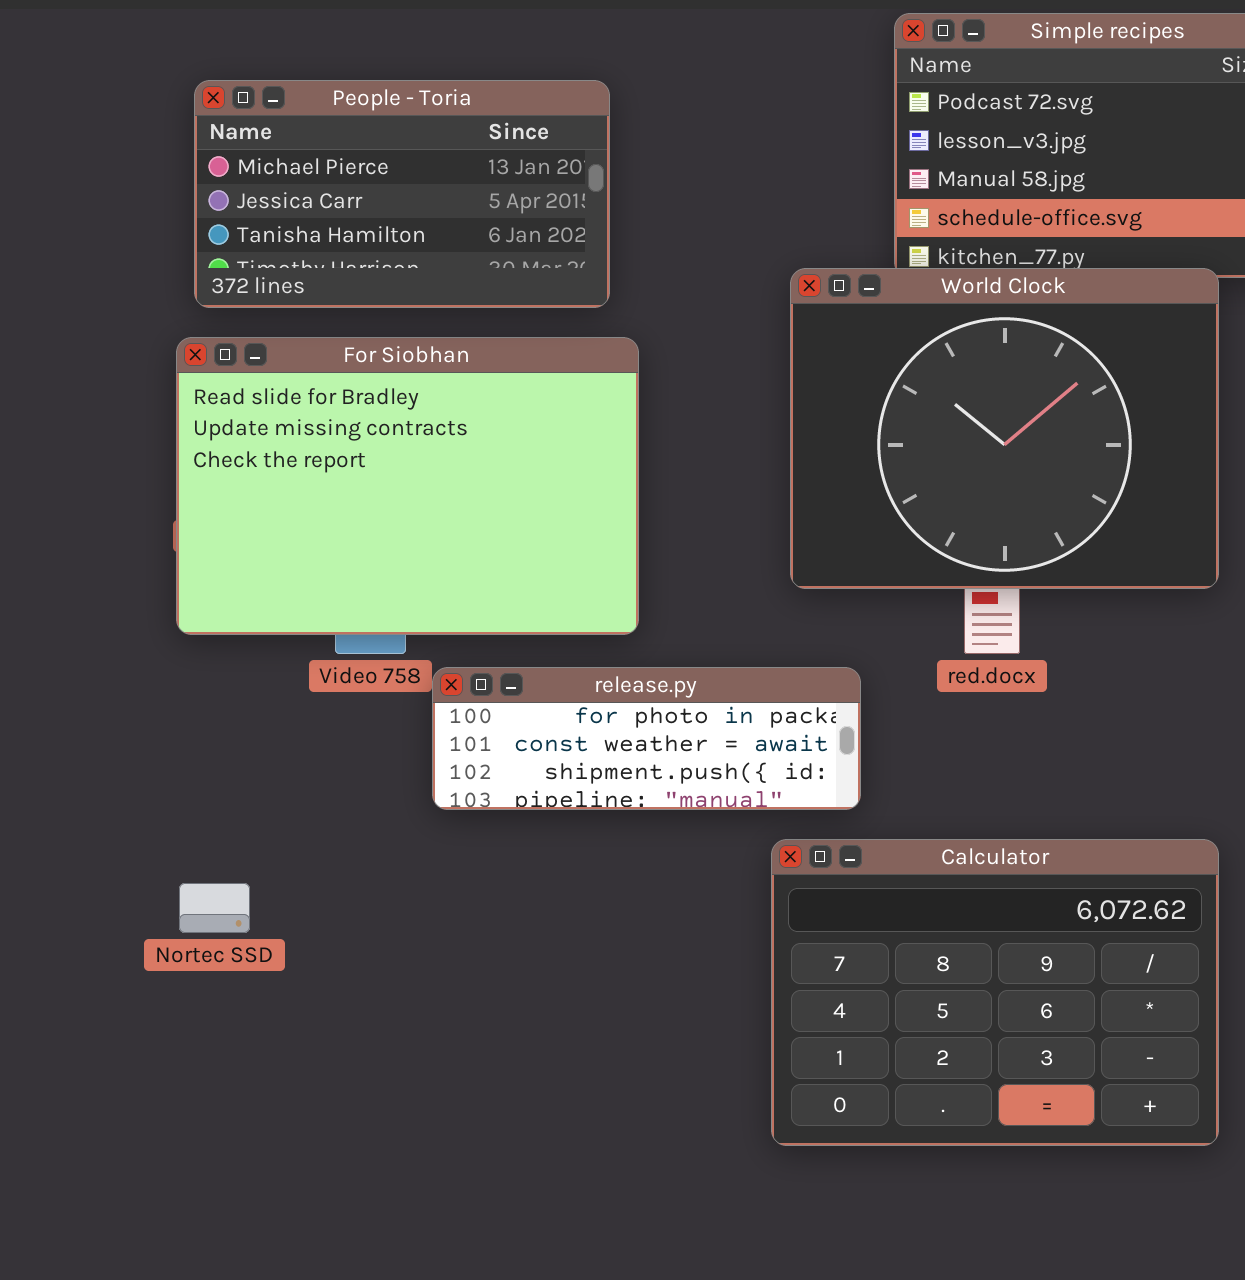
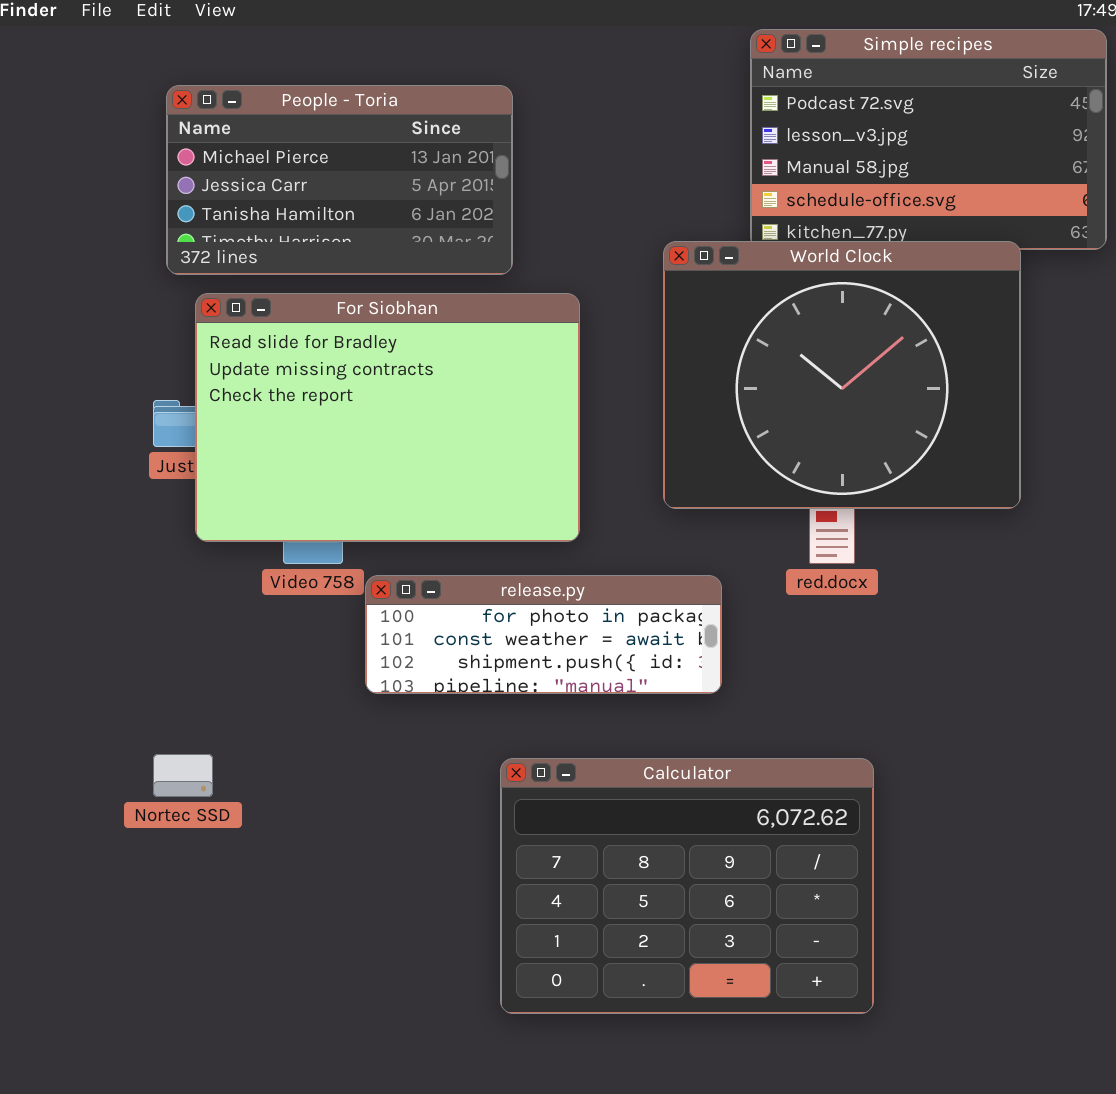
For Siobhan: [176,337,639,635] -> [195,293,580,542], moved
Calculator: [771,839,1219,1146] -> [500,758,874,1014], moved

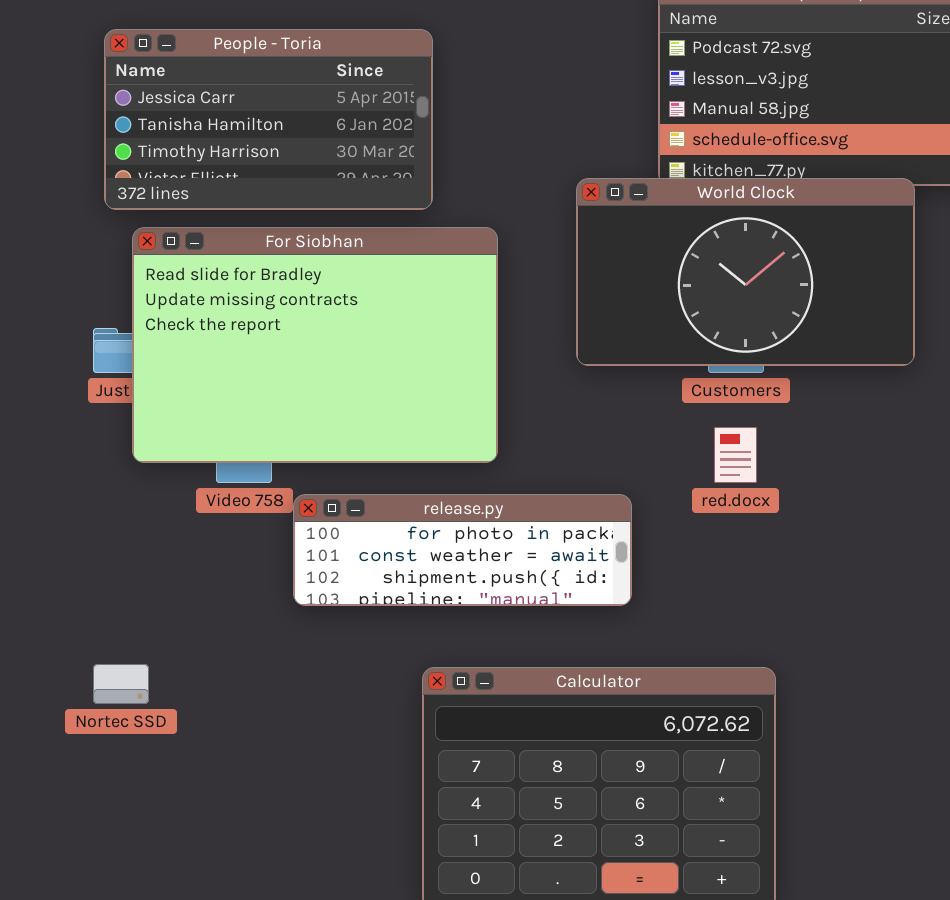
People - Toria: [166,85,513,275] -> [104,29,433,210], scrolled down 1 row
World Clock: [663,241,1021,509] -> [576,178,915,366], resized

